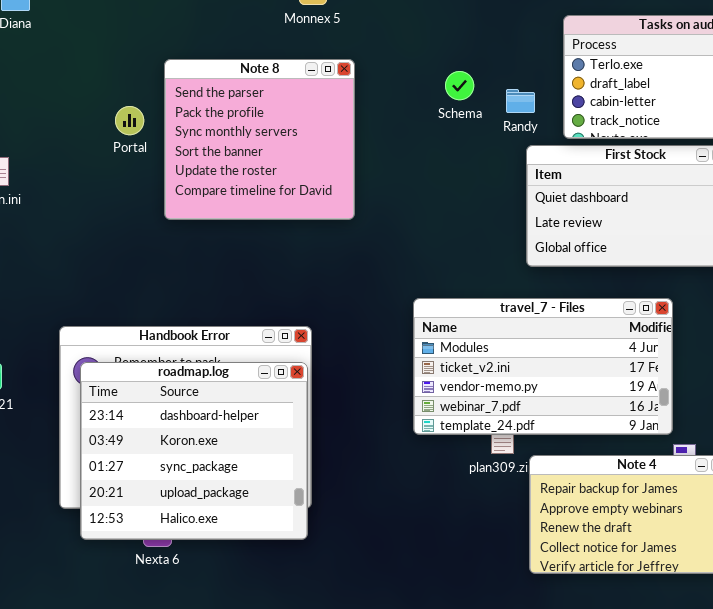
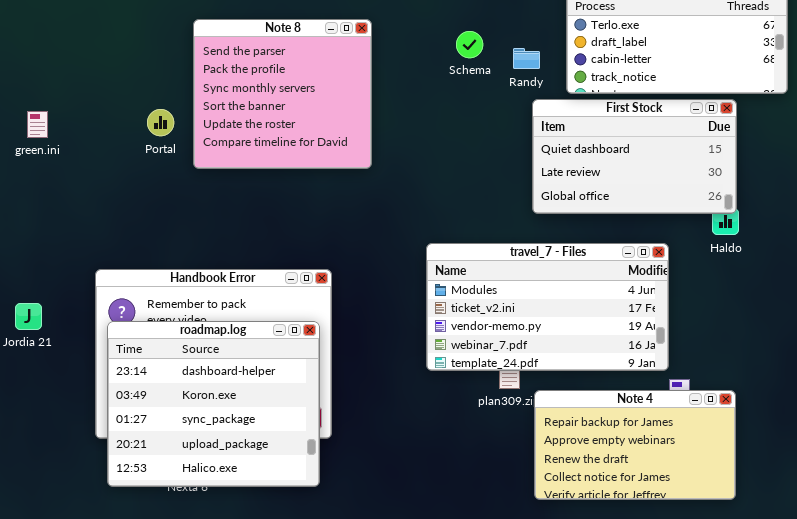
Portal: [115,106,144,135] -> [147,109,174,136], moved
roadmap.log: [80,362,308,540] -> [107,321,320,487], moved

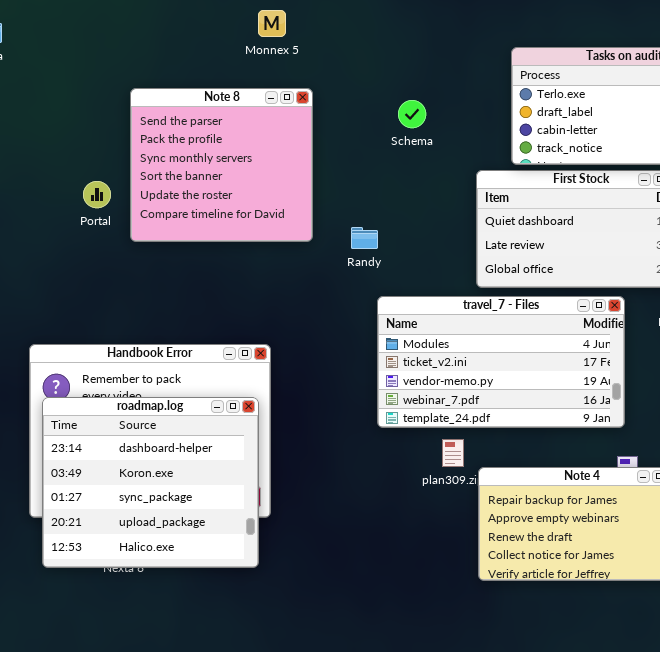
Randy: [513,48,540,69] -> [351,227,378,249], moved
travel_7 - Files: [426,243,669,371] -> [377,296,625,428], moved

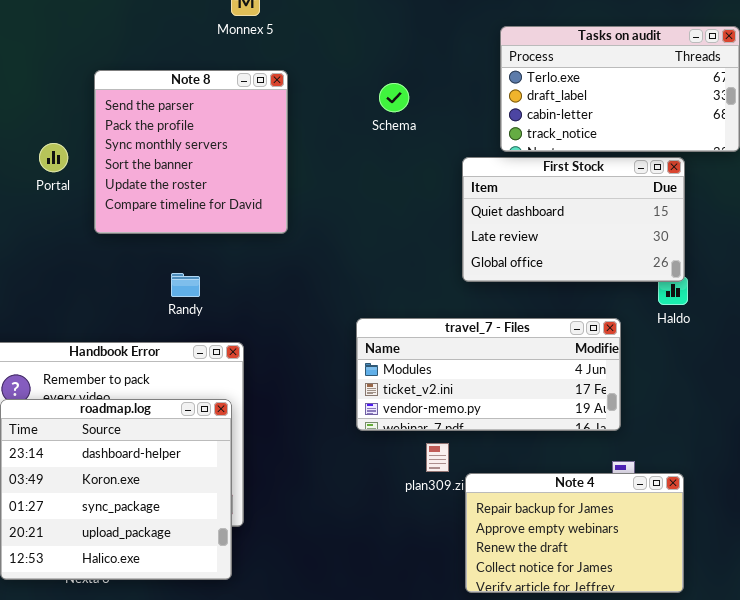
Portal: [83,181,111,208] -> [39,143,68,172], moved
Randy: [351,227,378,249] -> [171,273,200,297], moved
travel_7 - Files: [377,296,625,428] -> [356,318,621,431], resized

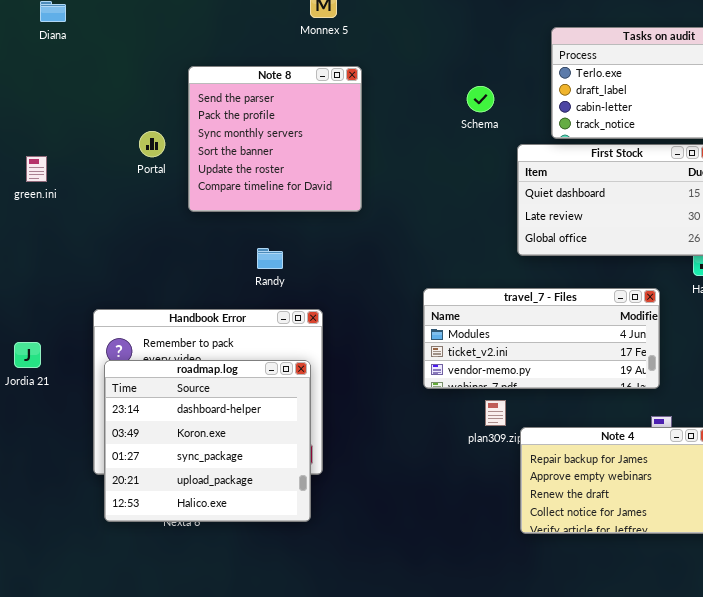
Schema: [379,83,409,112] -> [467,86,494,112], moved

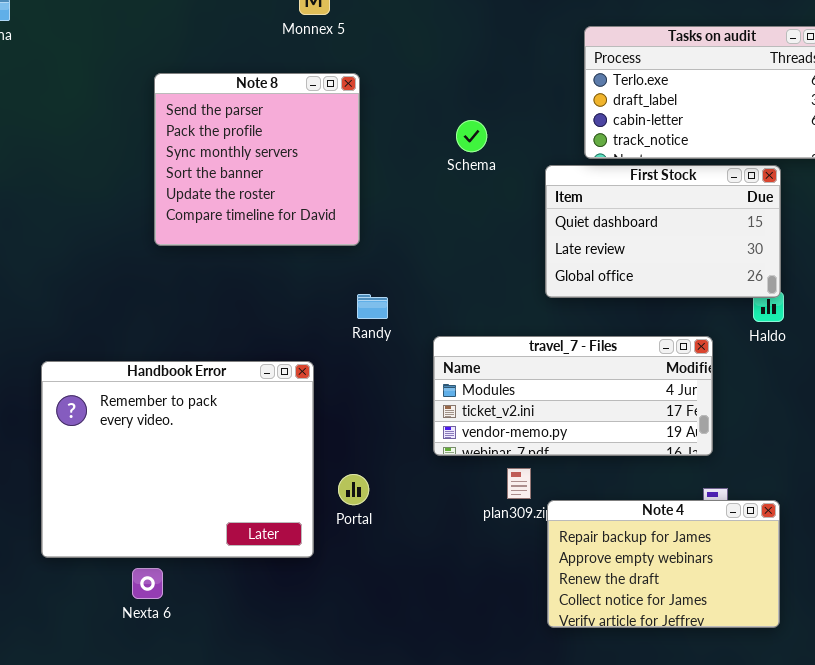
Schema: [467,86,494,112] -> [456,120,487,152], moved
Portal: [139,131,165,157] -> [338,474,369,505], moved
Randy: [257,248,283,269] -> [357,294,388,319], moved
roadmap.log: [104,360,311,522] -> none, closed

